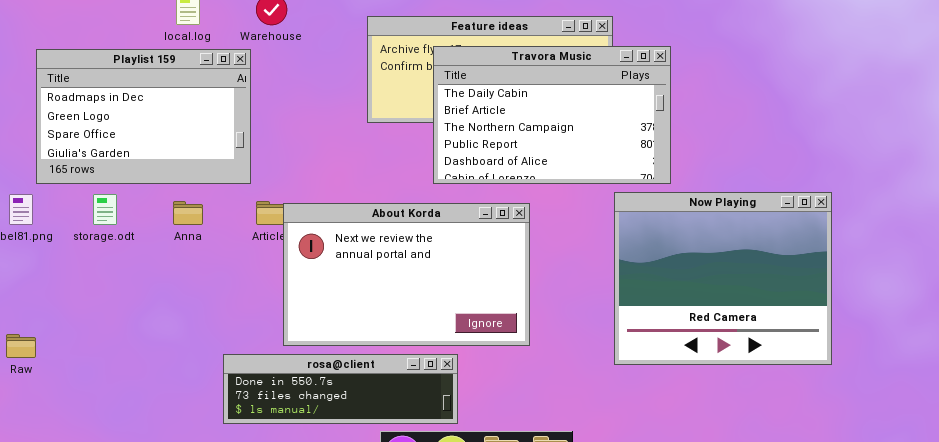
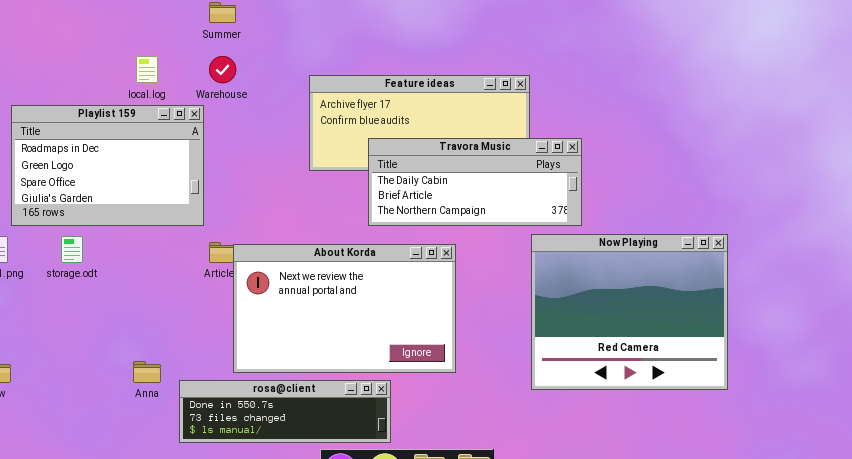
Travora Music: [433,46,671,184] -> [368,138,582,226], resized
Anna: [173,201,203,225] -> [133,361,161,383], moved

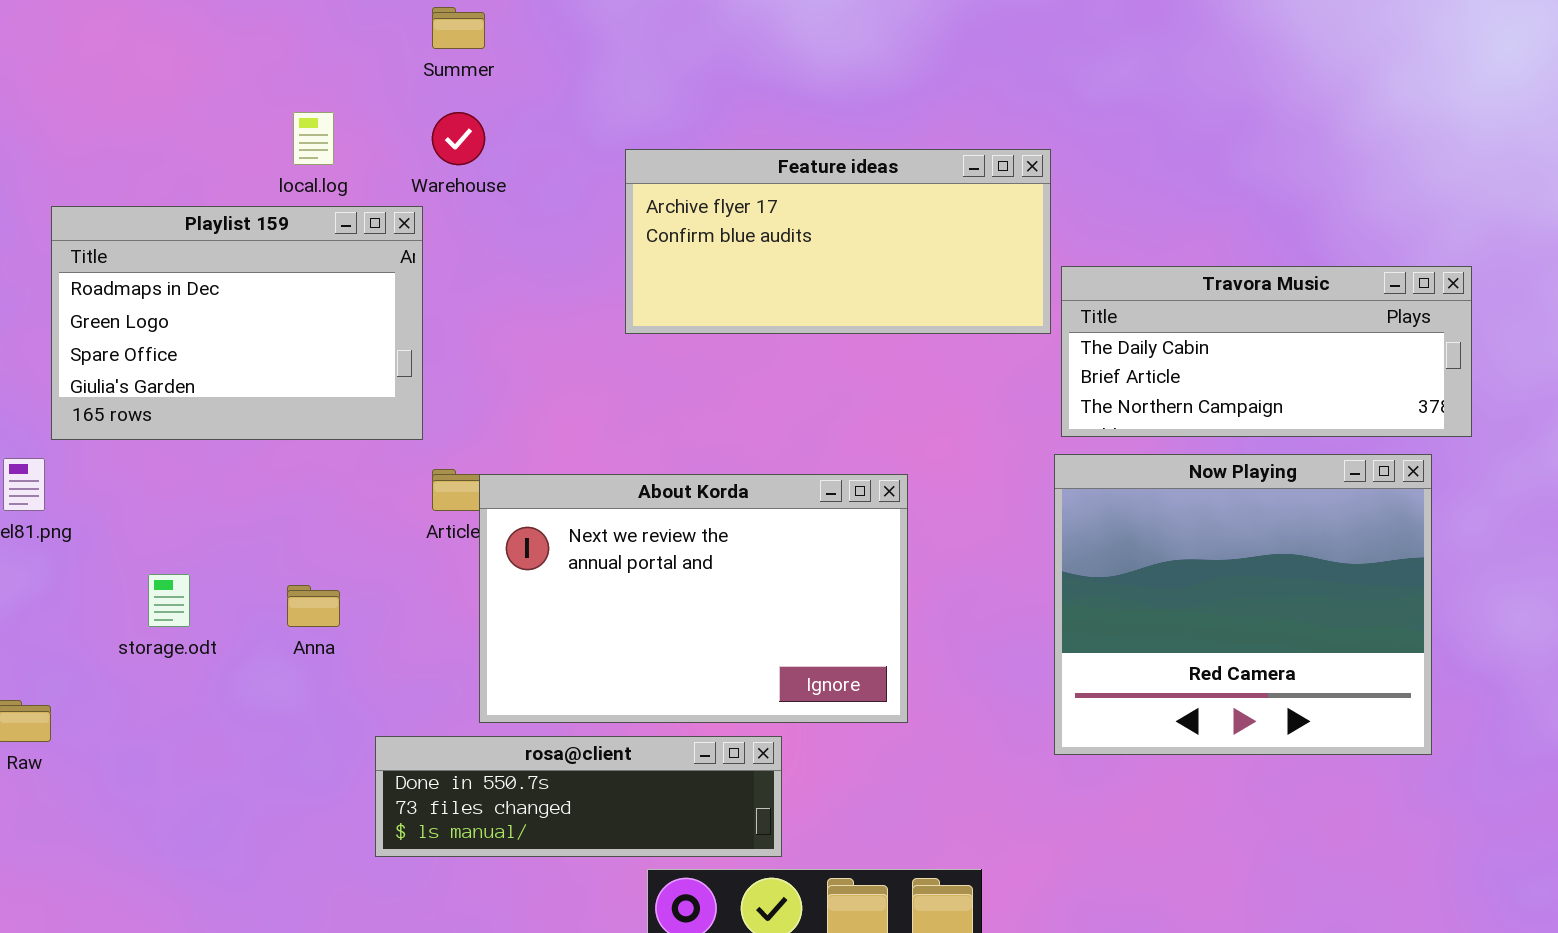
Travora Music: [368,138,582,226] -> [1061,266,1472,437], moved
storage.odt: [61,236,83,263] -> [148,574,190,627], moved
Anna: [133,361,161,383] -> [287,585,340,627], moved

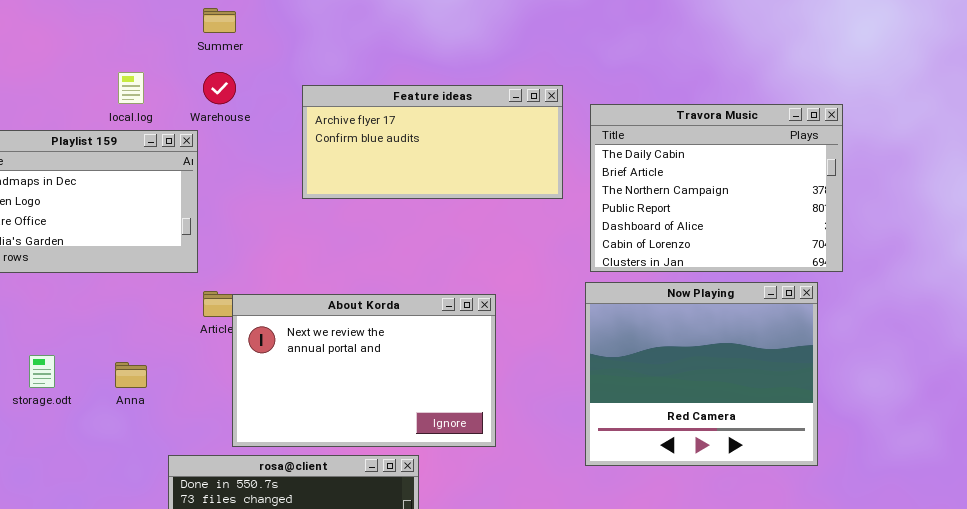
Feature ideas: [625,149,1051,334] -> [302,85,563,199], moved
Travora Music: [1061,266,1472,437] -> [590,104,843,272], resized

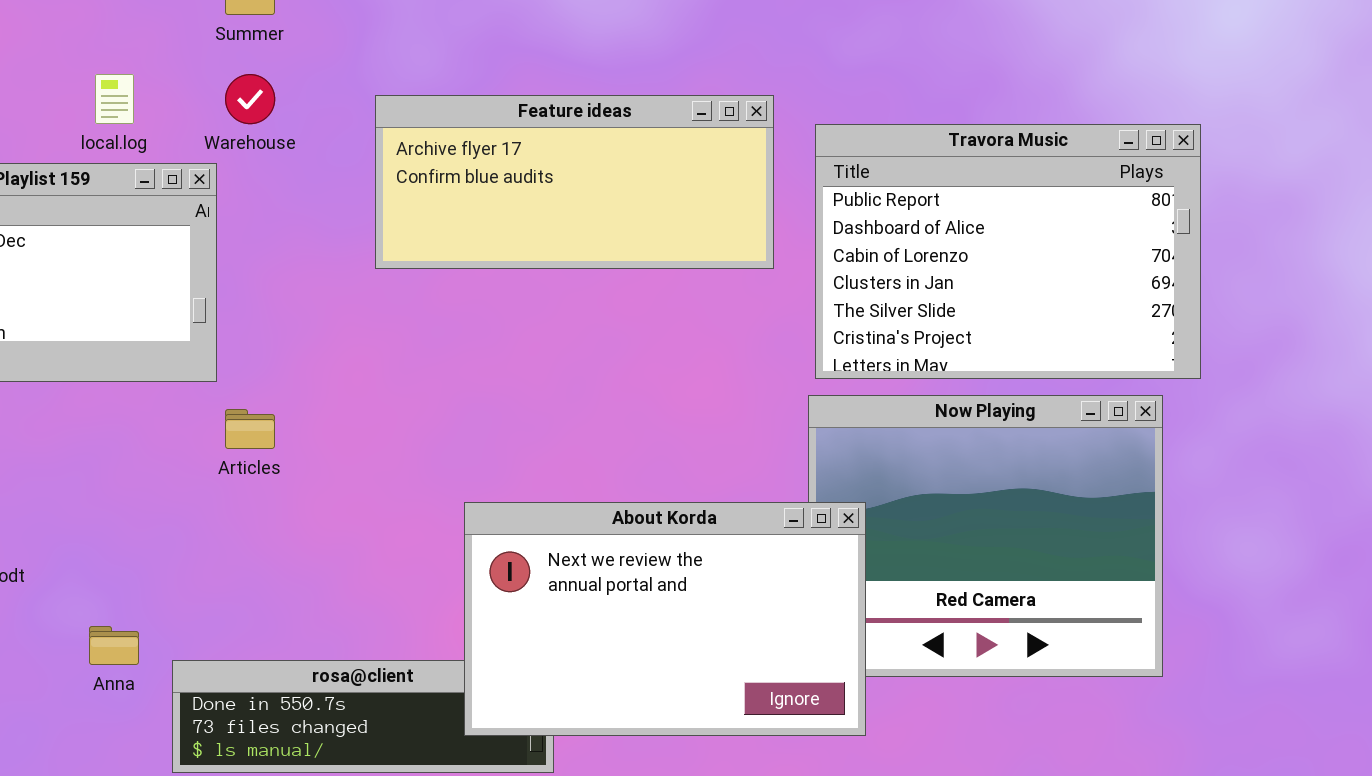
Travora Music: [590,104,843,272] -> [815,124,1201,379], scrolled down 3 rows
About Korda: [232,294,496,447] -> [464,502,866,736], moved
Anna: [115,362,147,388] -> [89,626,139,665], moved

